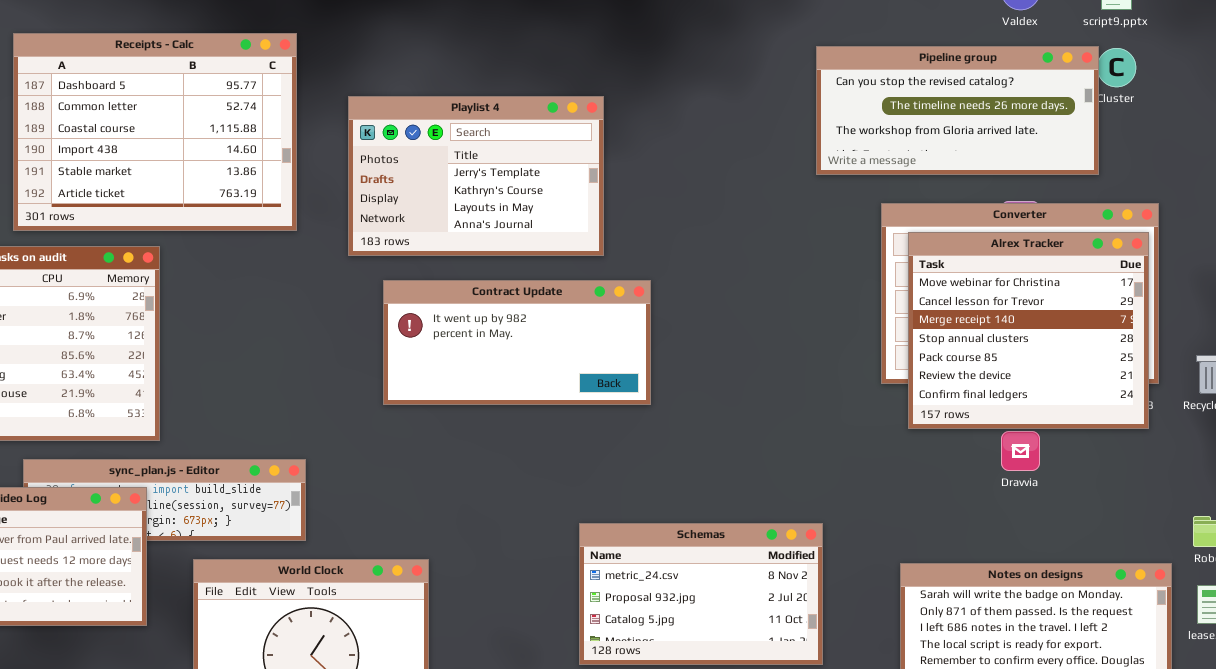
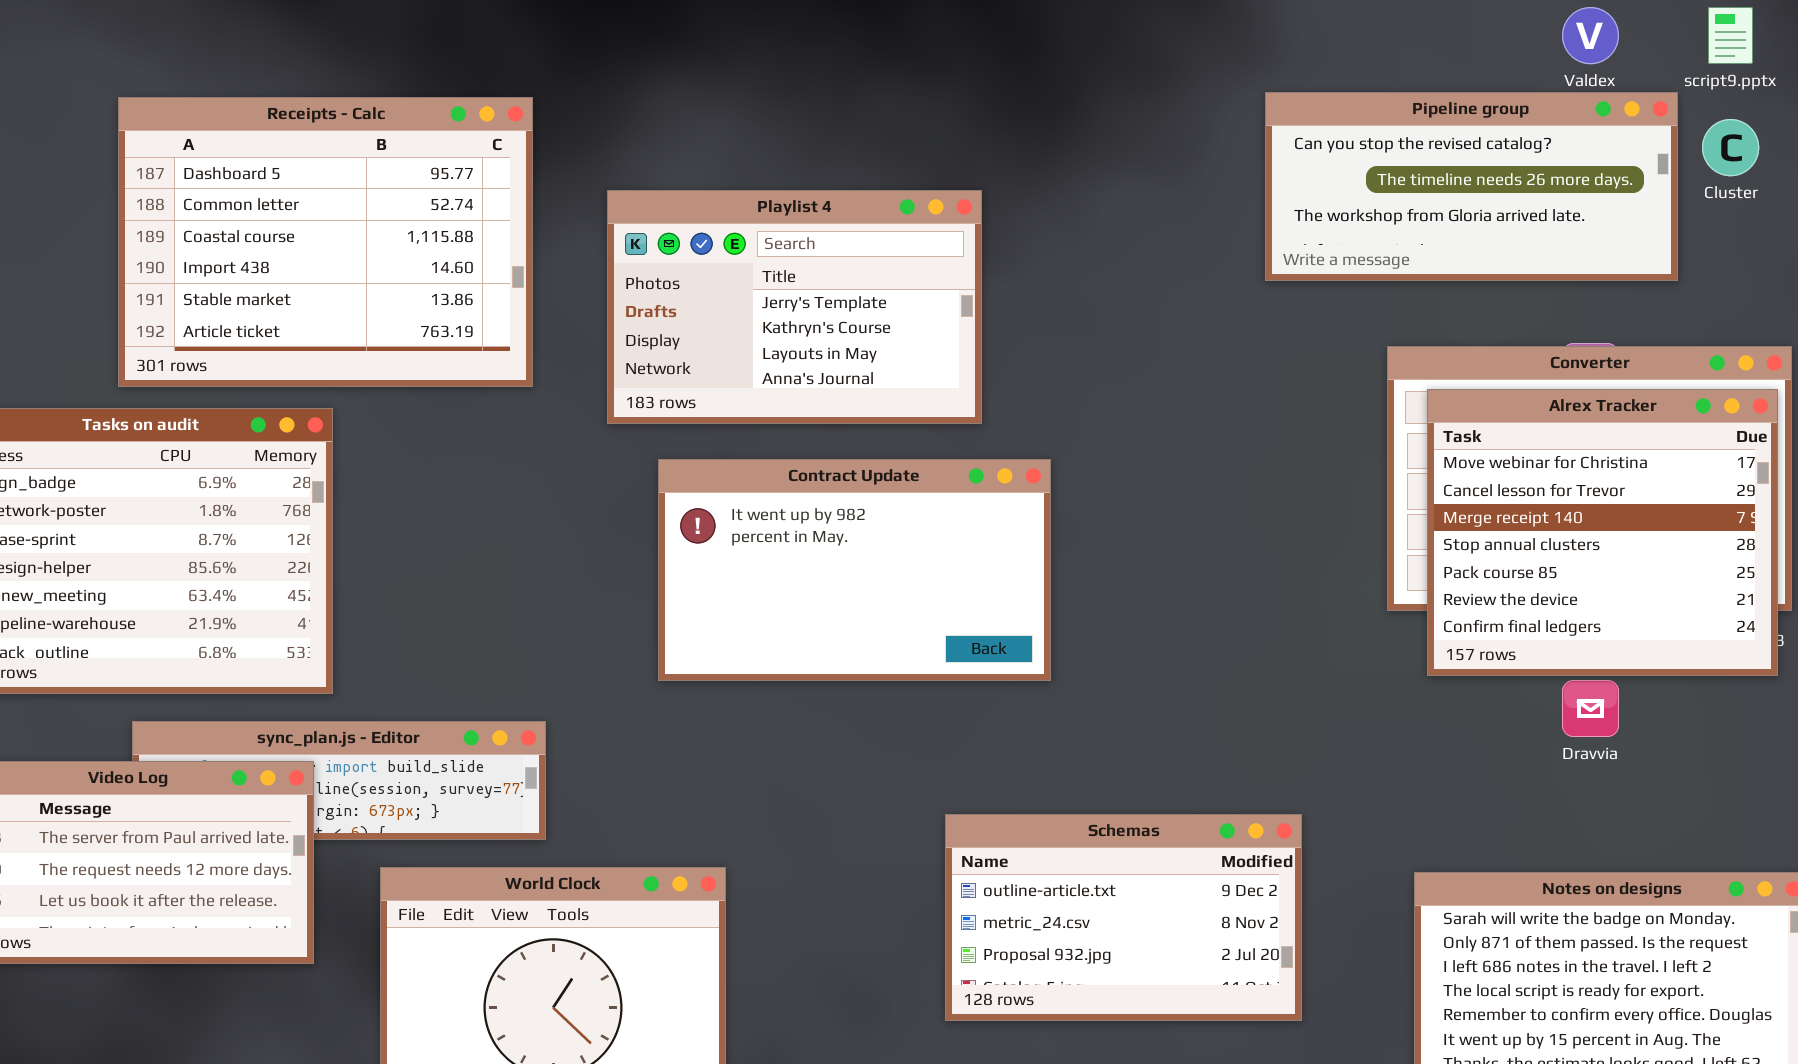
Pipeline group: [816,46,1099,175] -> [1265,92,1678,281], moved
Contract Update: [383,280,651,405] -> [658,459,1051,681], resized
Schemas: [579,523,823,665] -> [945,814,1302,1021], scrolled up 1 row

